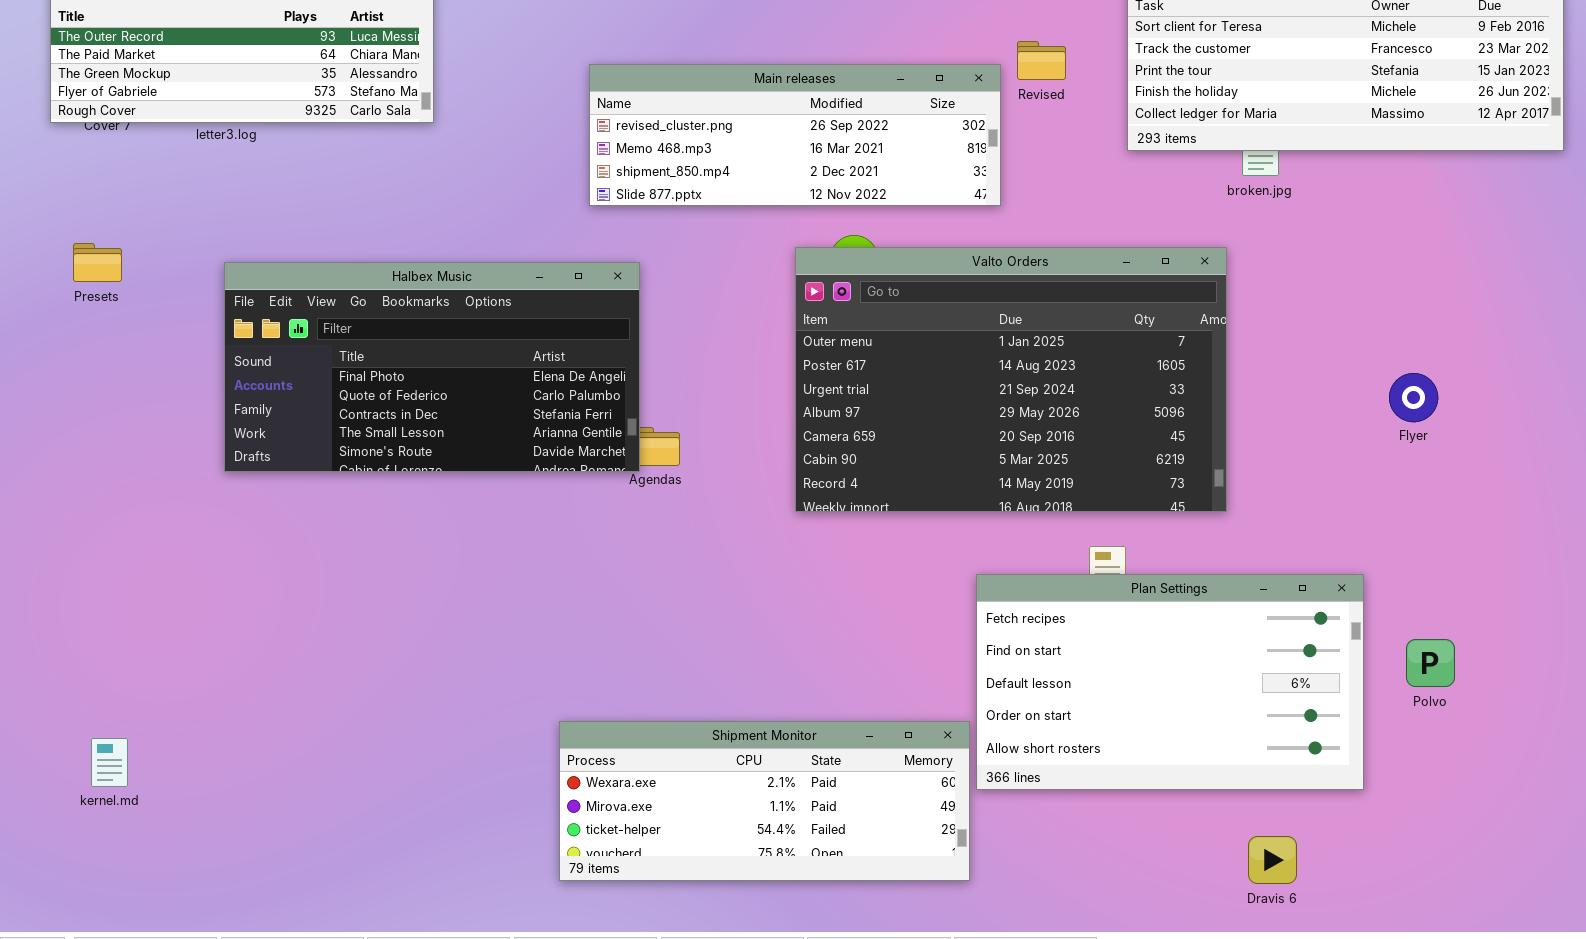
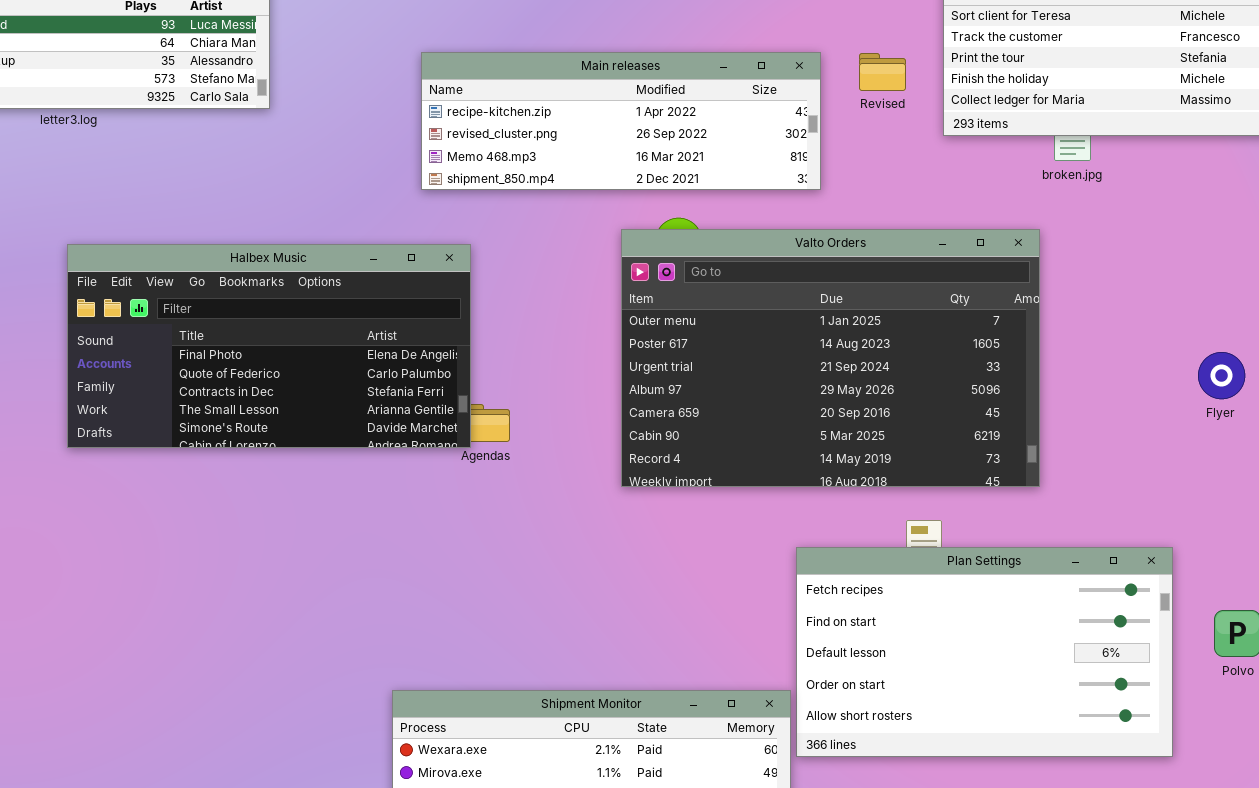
Revised: [1017,41,1066,80] -> [859,53,906,91], moved
Main releases: [589,64,1001,206] -> [421,52,821,190], scrolled up 1 row

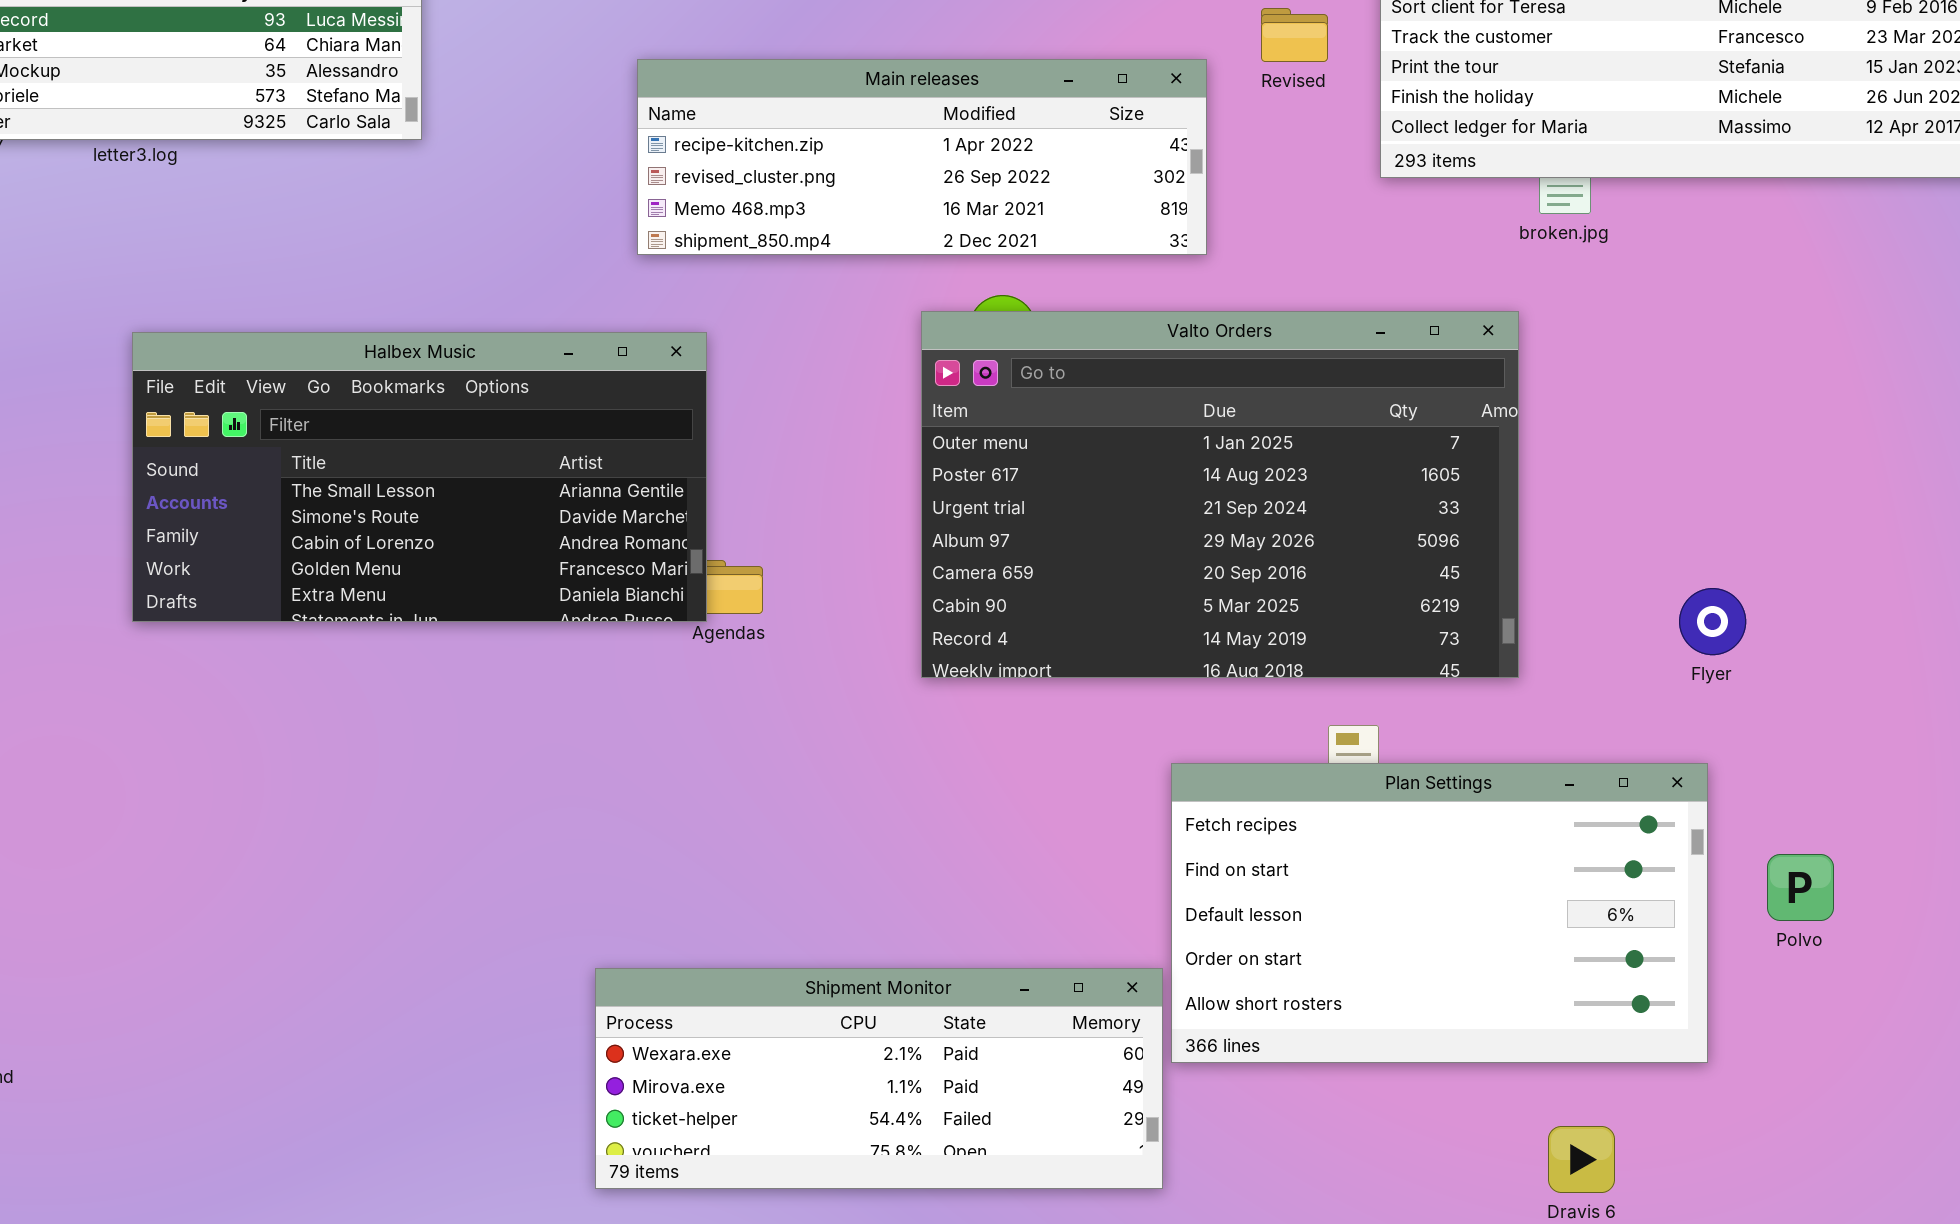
Revised: [859,53,906,91] -> [1261,8,1328,62], moved
Halbex Music: [67,244,471,448] -> [132,332,707,622], scrolled down 3 rows
Flyer: [1198,352,1245,399] -> [1679,588,1746,655], moved

